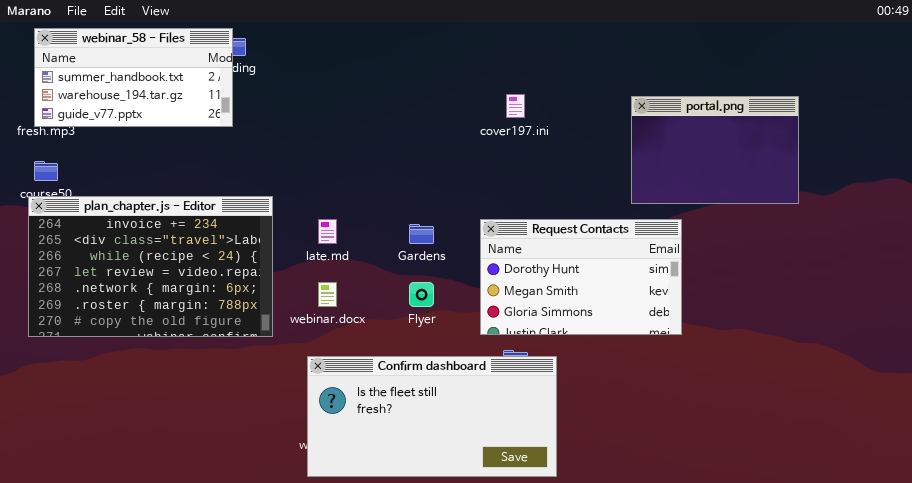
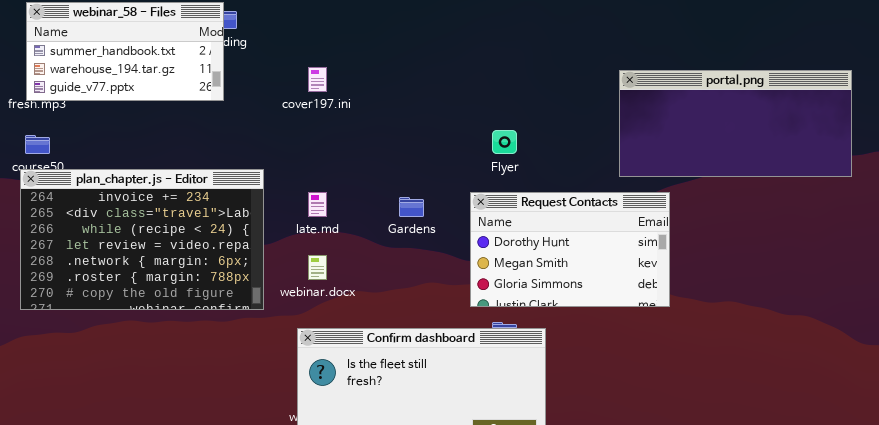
cover197.ini: [506,94,525,118] -> [308,67,327,92], moved
portal.png: [631,96,799,204] -> [619,70,852,177], resized
Flyer: [409,282,434,307] -> [492,130,517,154], moved

